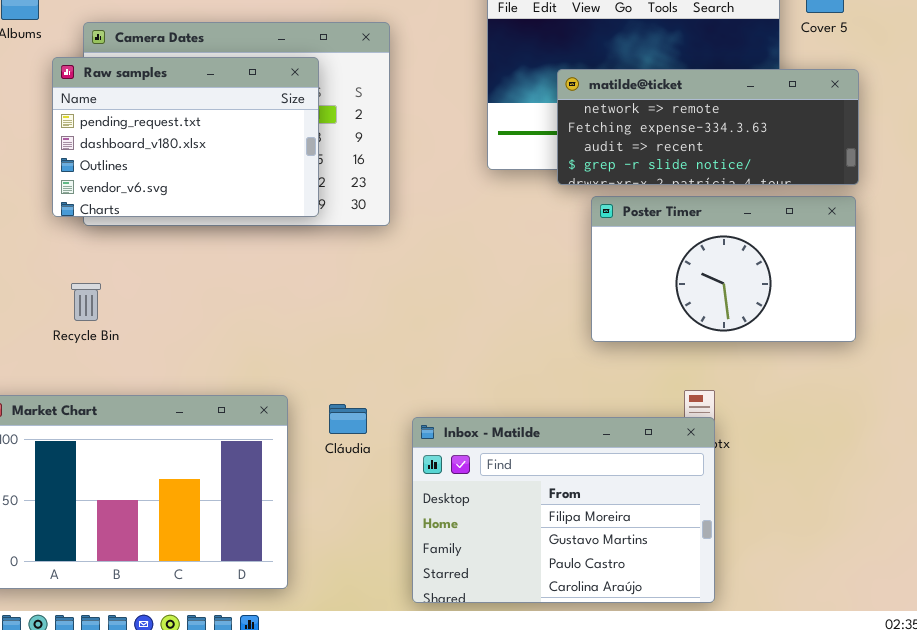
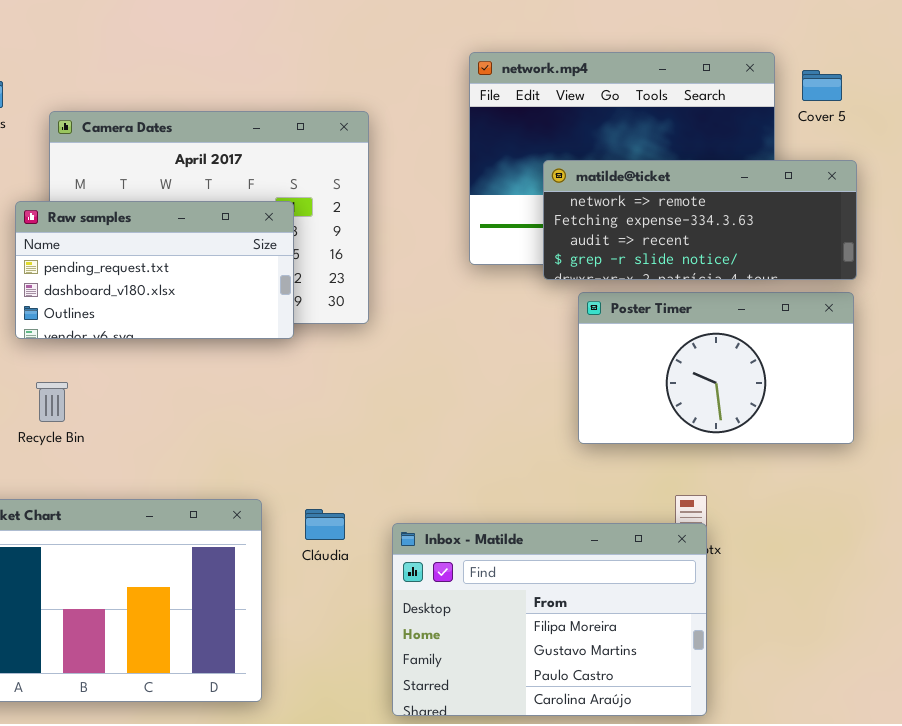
Raw samples: [52,57,319,217] -> [15,201,294,339], moved, resized

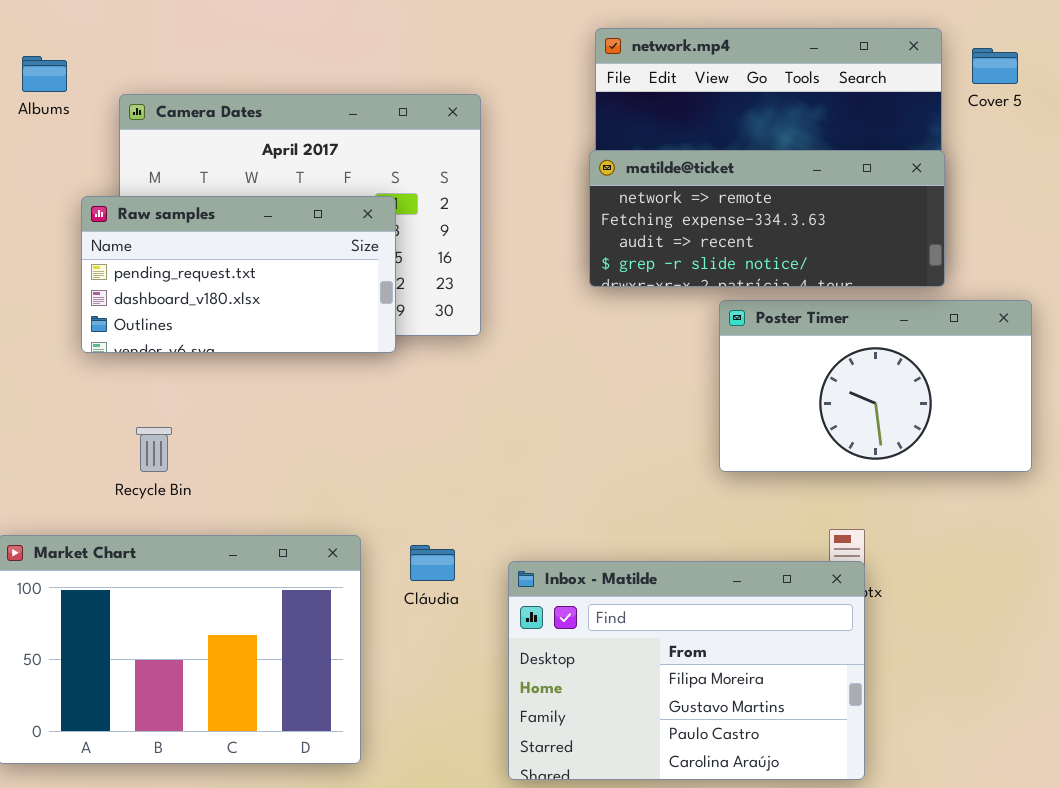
matilde@ticket: [543,160,857,280] -> [589,150,945,287], moved
Recycle Bin: [36,382,68,422] -> [136,427,172,472], moved

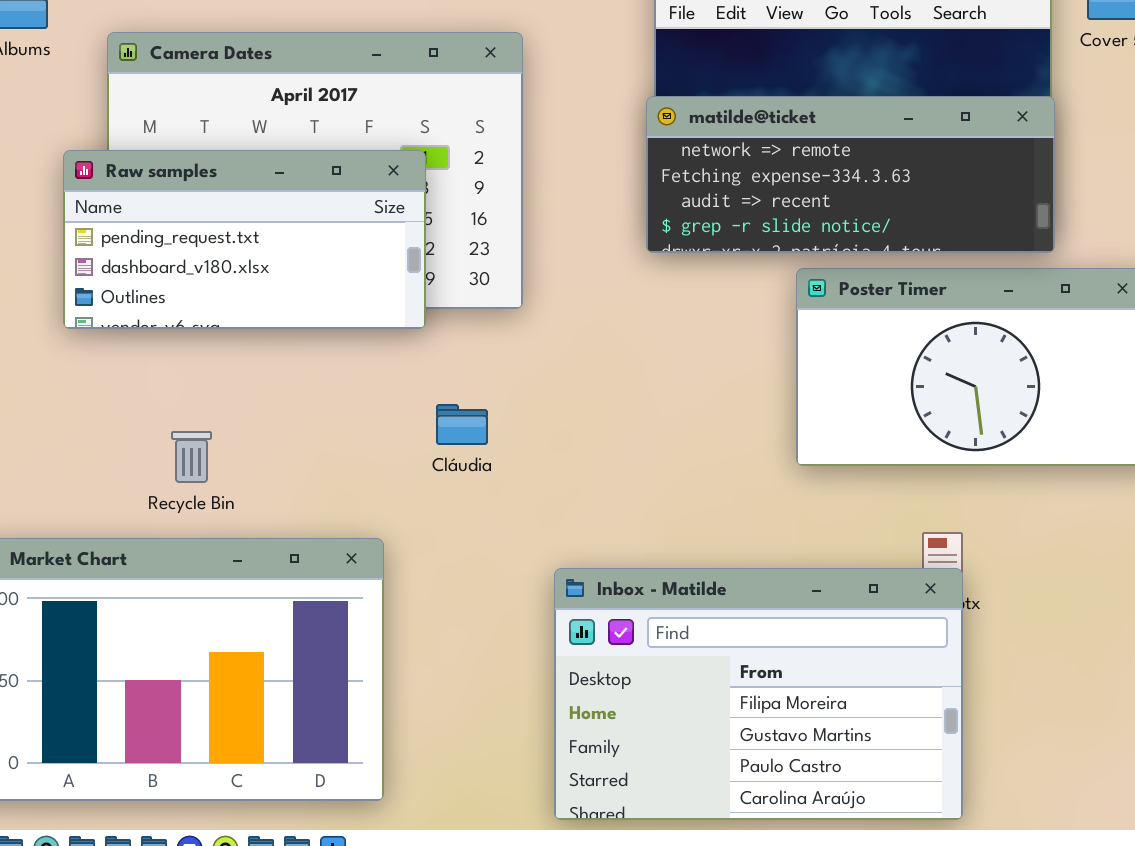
Recycle Bin: [136,427,172,472] -> [171,431,212,483], moved
Cláudia: [410,545,455,581] -> [436,404,488,445], moved

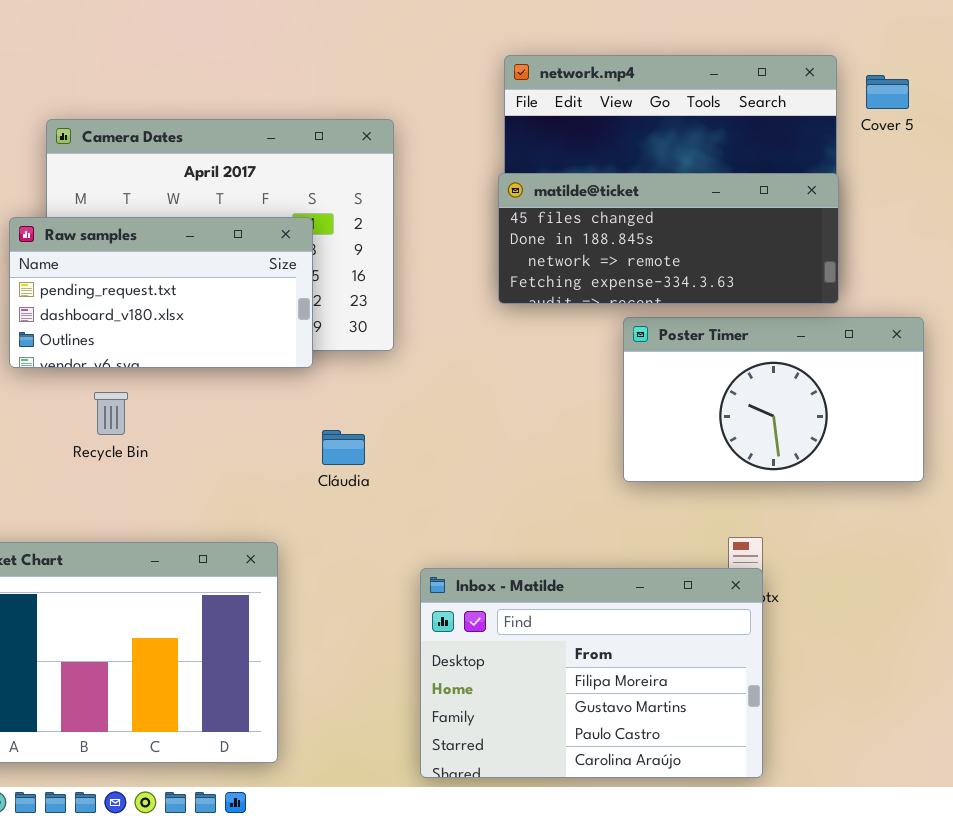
matilde@ticket: [646,96,1055,253] -> [498,173,839,304], scrolled up 2 rows
Recycle Bin: [171,431,212,483] -> [94,392,128,435], moved

